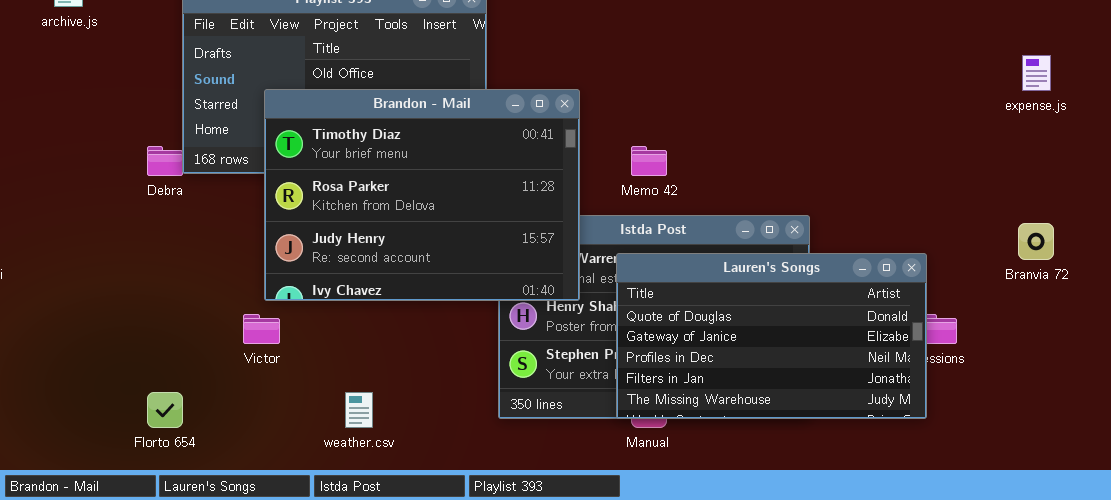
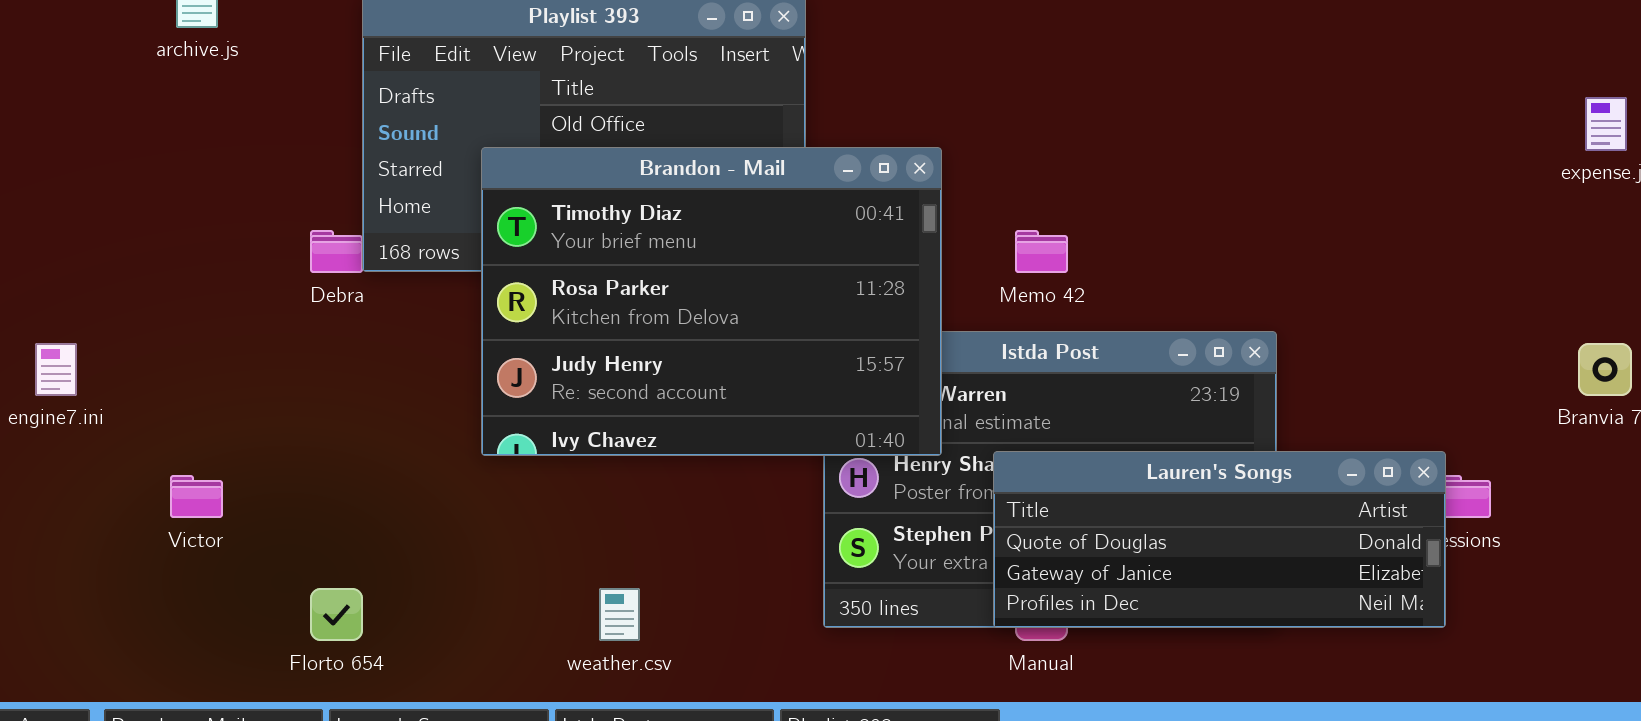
Lauren's Songs: [616,253,927,419] -> [993,451,1446,628], resized
Victor: [243,314,280,344] -> [170,475,223,518], moved

